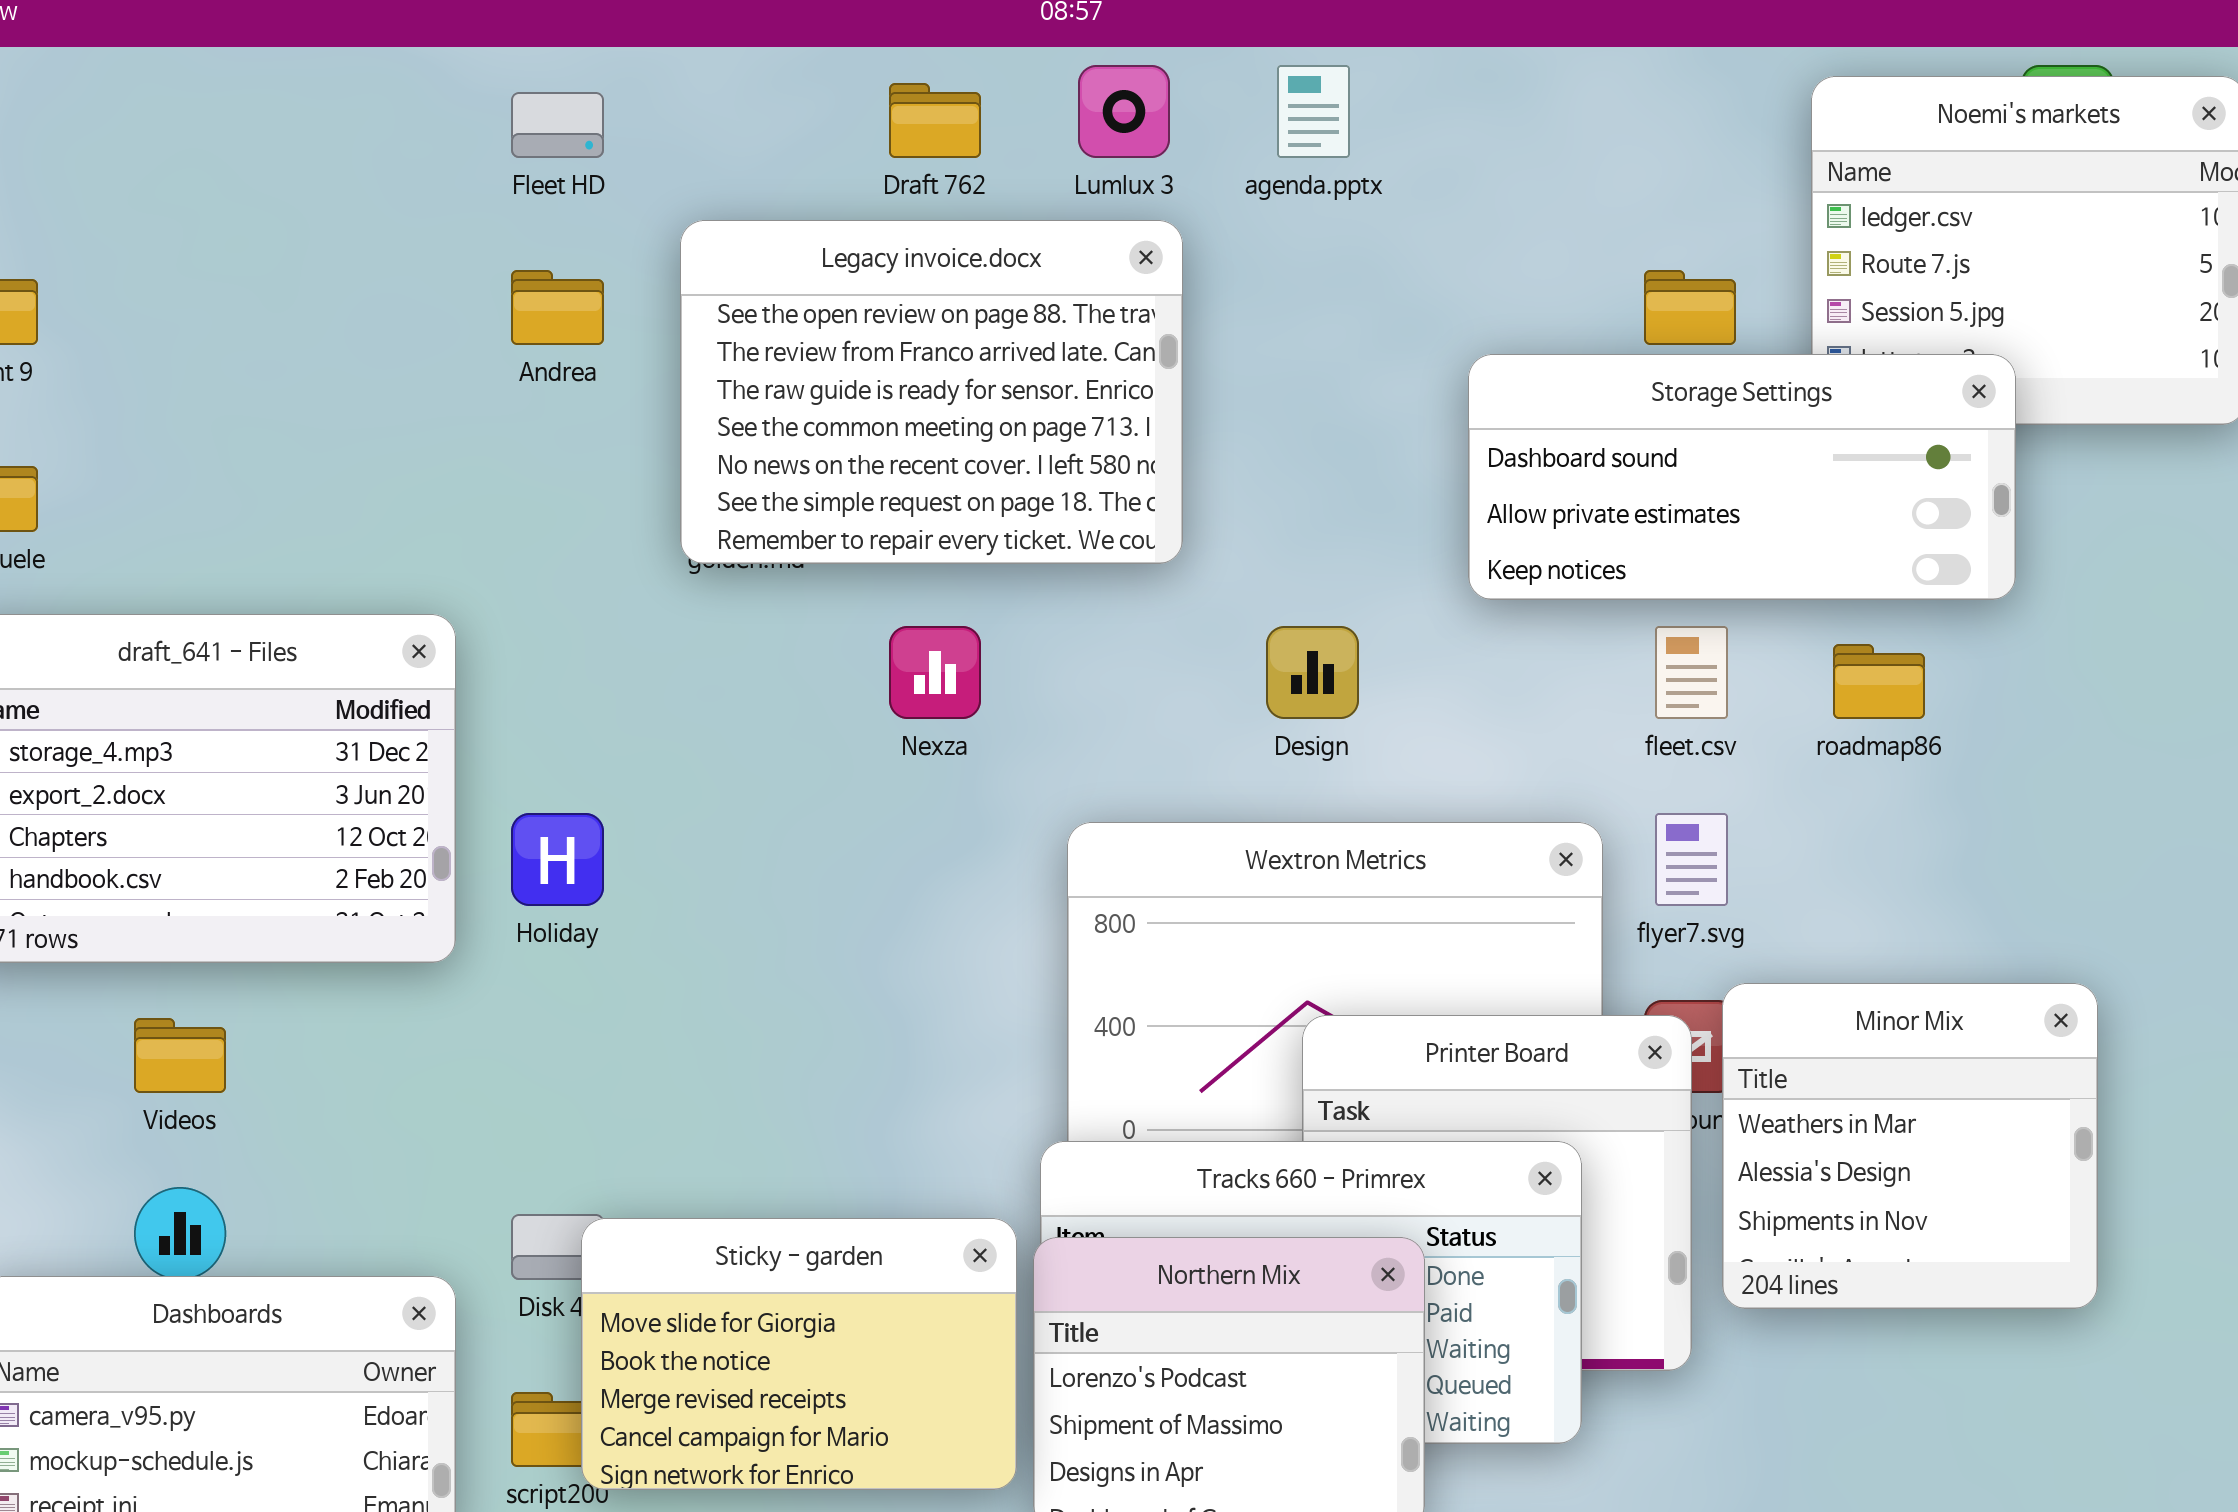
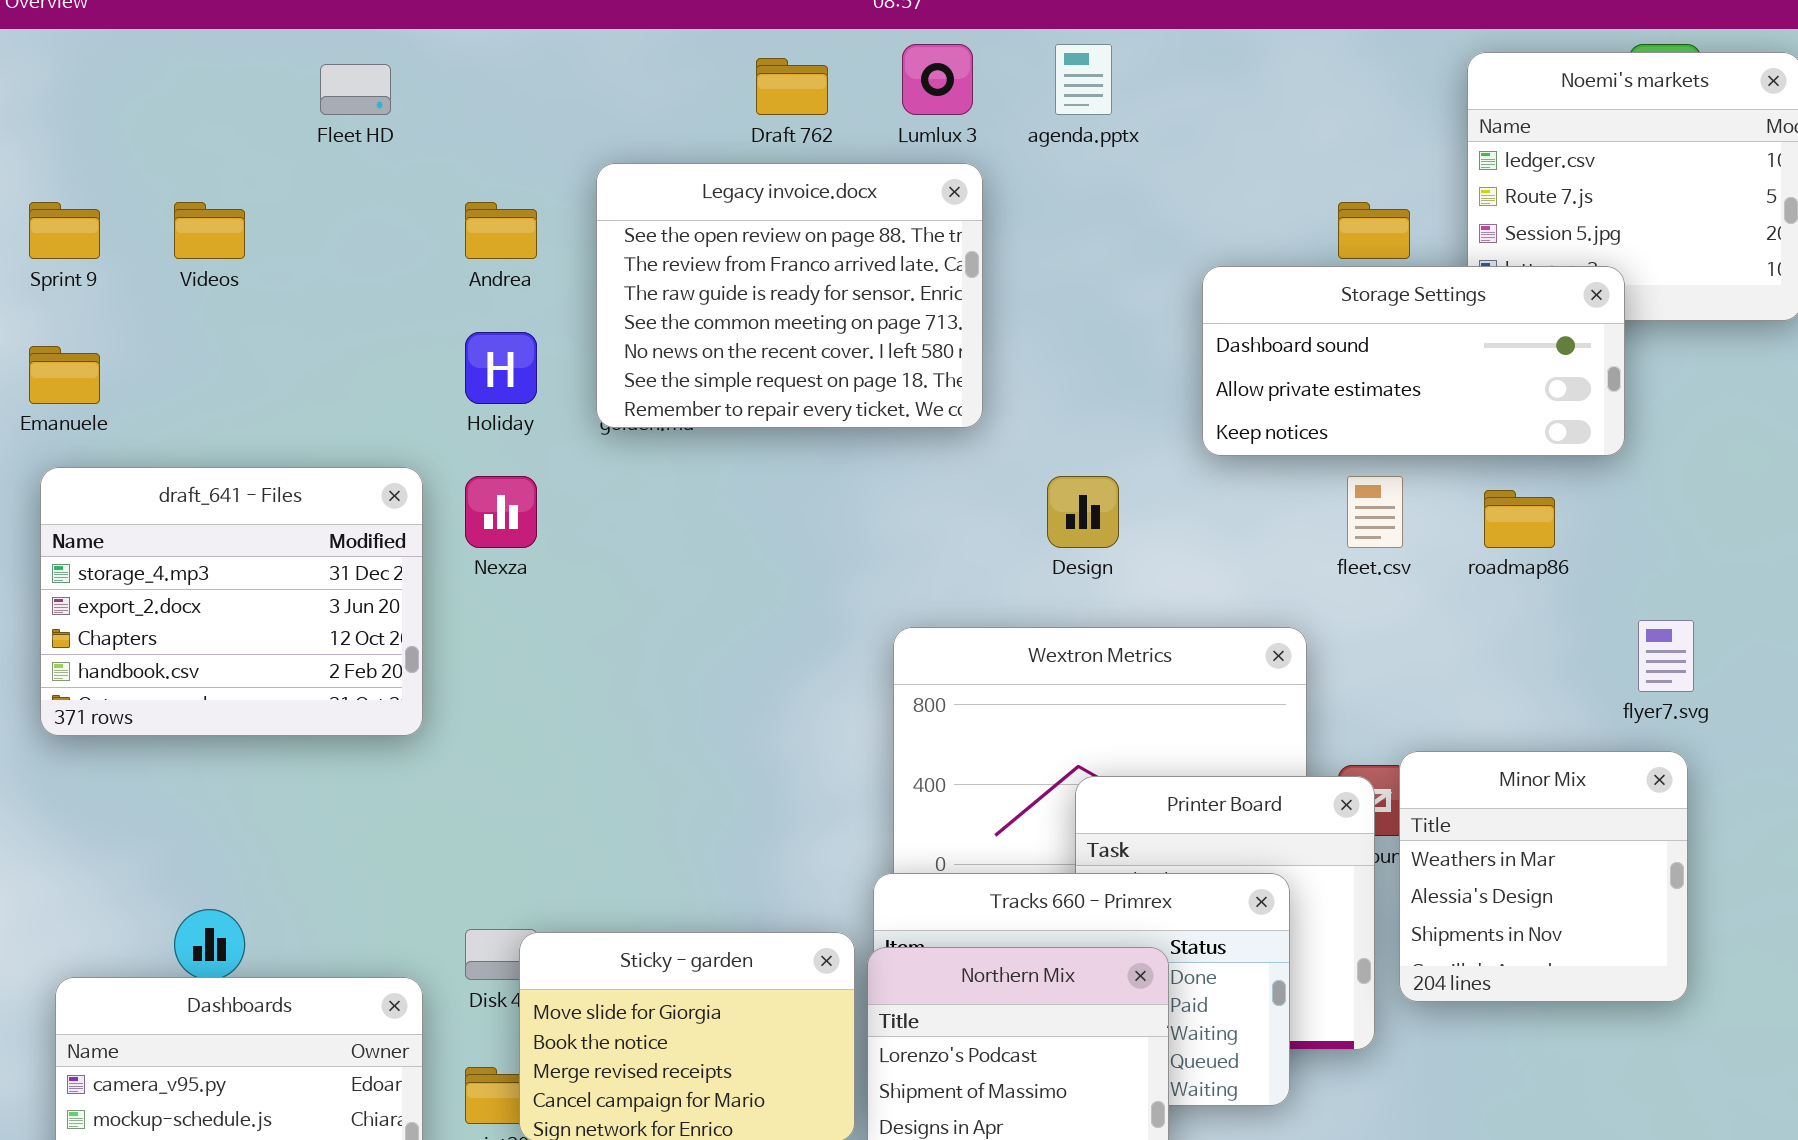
Fleet HD: [511,92,604,158] -> [320,64,391,115], moved
Nexza: [889,626,981,719] -> [465,476,537,548], moved
Holiday: [511,813,604,906] -> [465,332,537,404], moved
flyer7.svg: [1655,813,1728,906] -> [1638,620,1694,692], moved
Videos: [134,1018,226,1093] -> [174,202,245,259], moved

